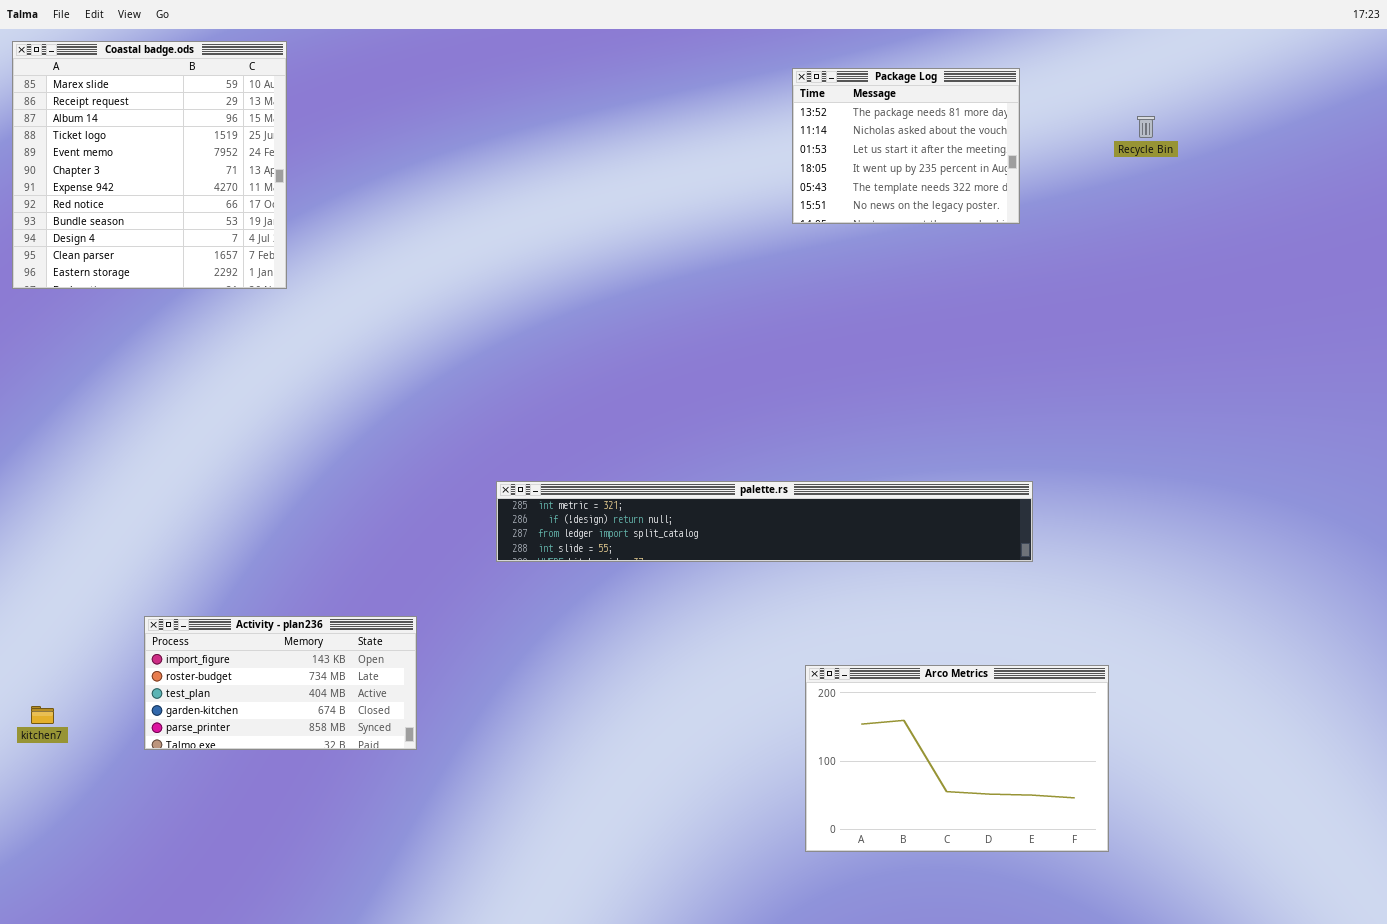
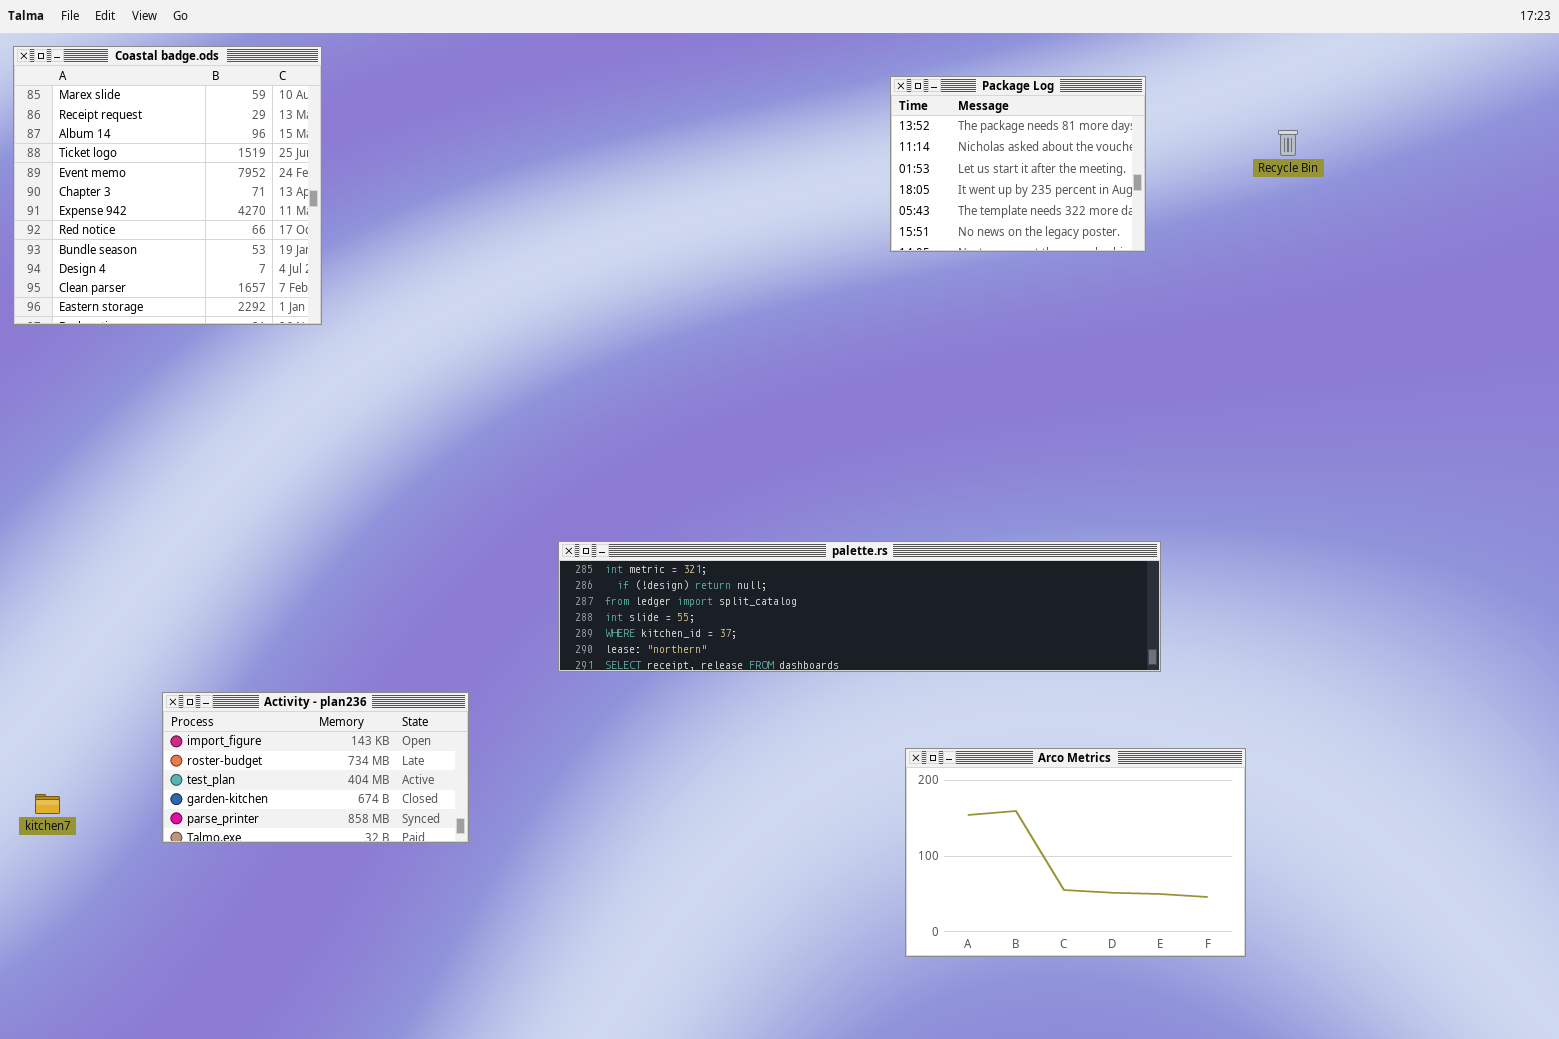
palette.rs: [496,481,1033,562] -> [558,541,1161,672], resized

